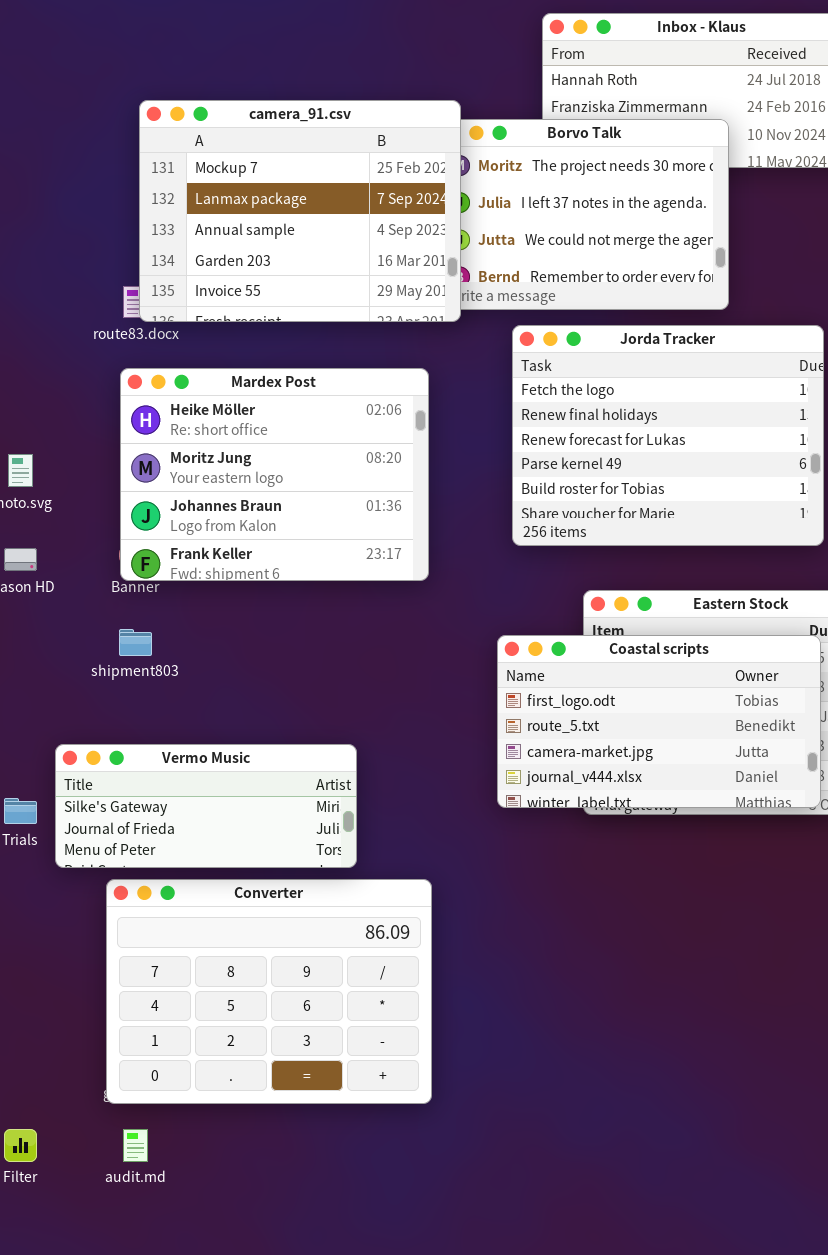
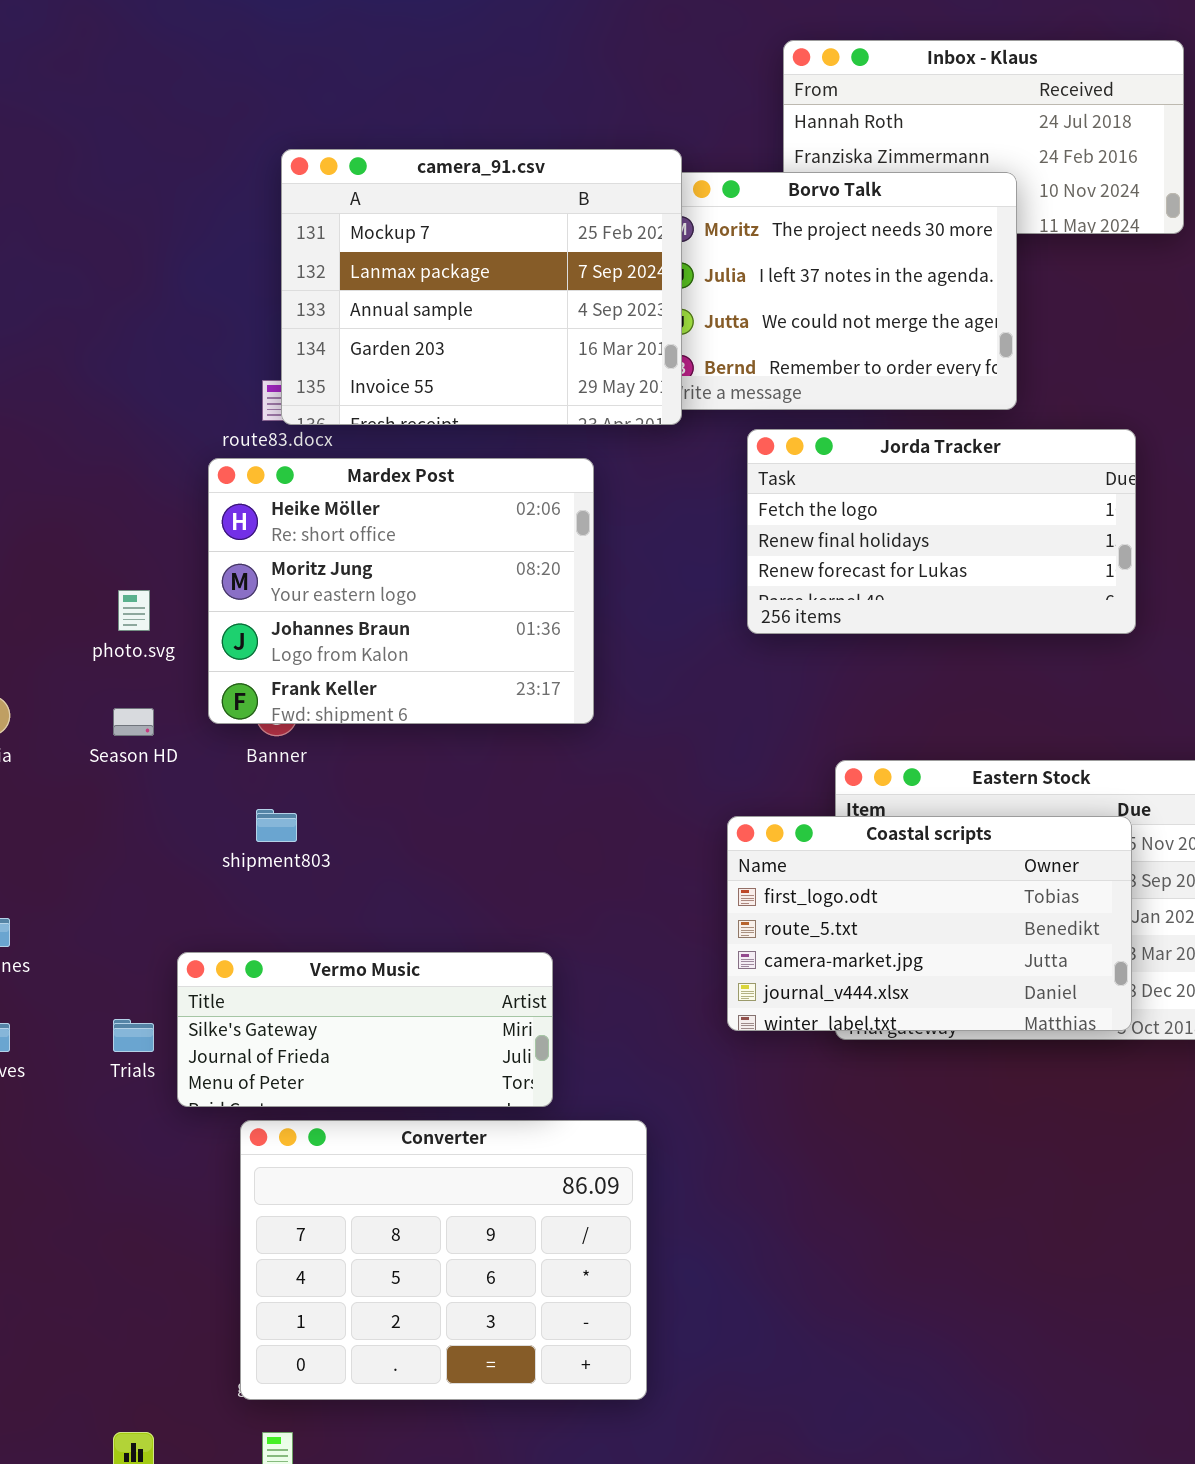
Jorda Tracker: [512,325,824,546] -> [747,429,1136,634], resized
Mardex Post: [120,368,429,581] -> [208,458,594,724], moved

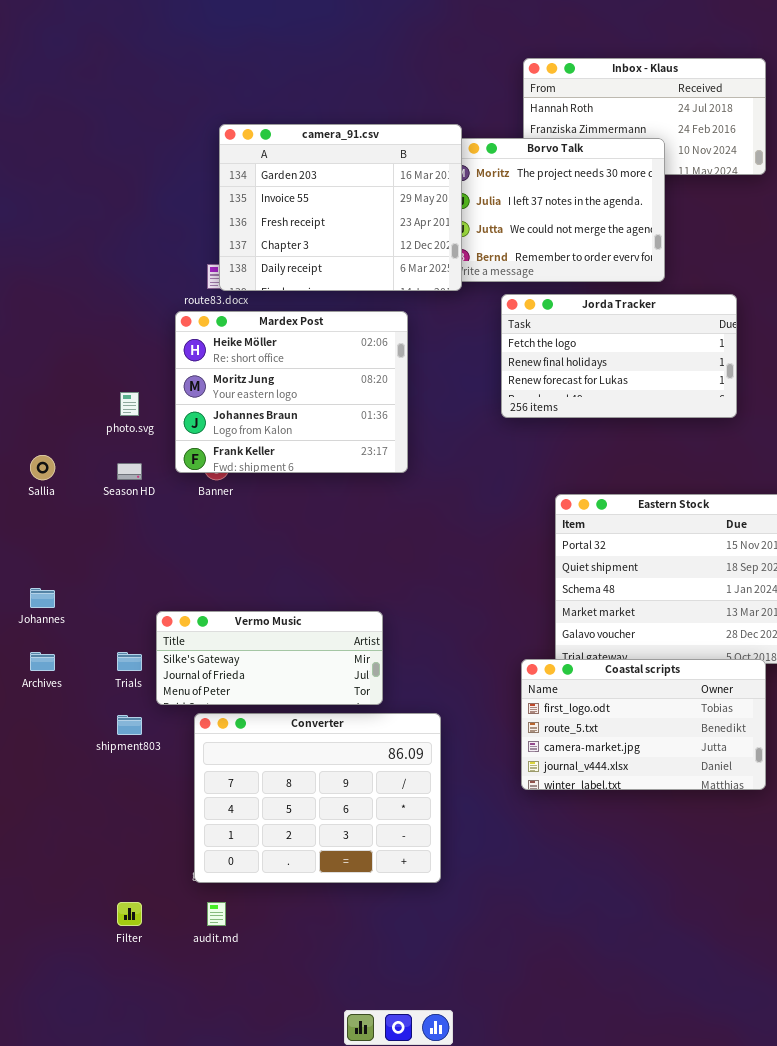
camera_91.csv: [281,149,682,425] -> [219,124,462,291], scrolled down 3 rows
shipment803: [256,809,297,842] -> [117,715,142,735], moved
Coastal scripts: [727,816,1132,1031] -> [521,659,766,790], moved

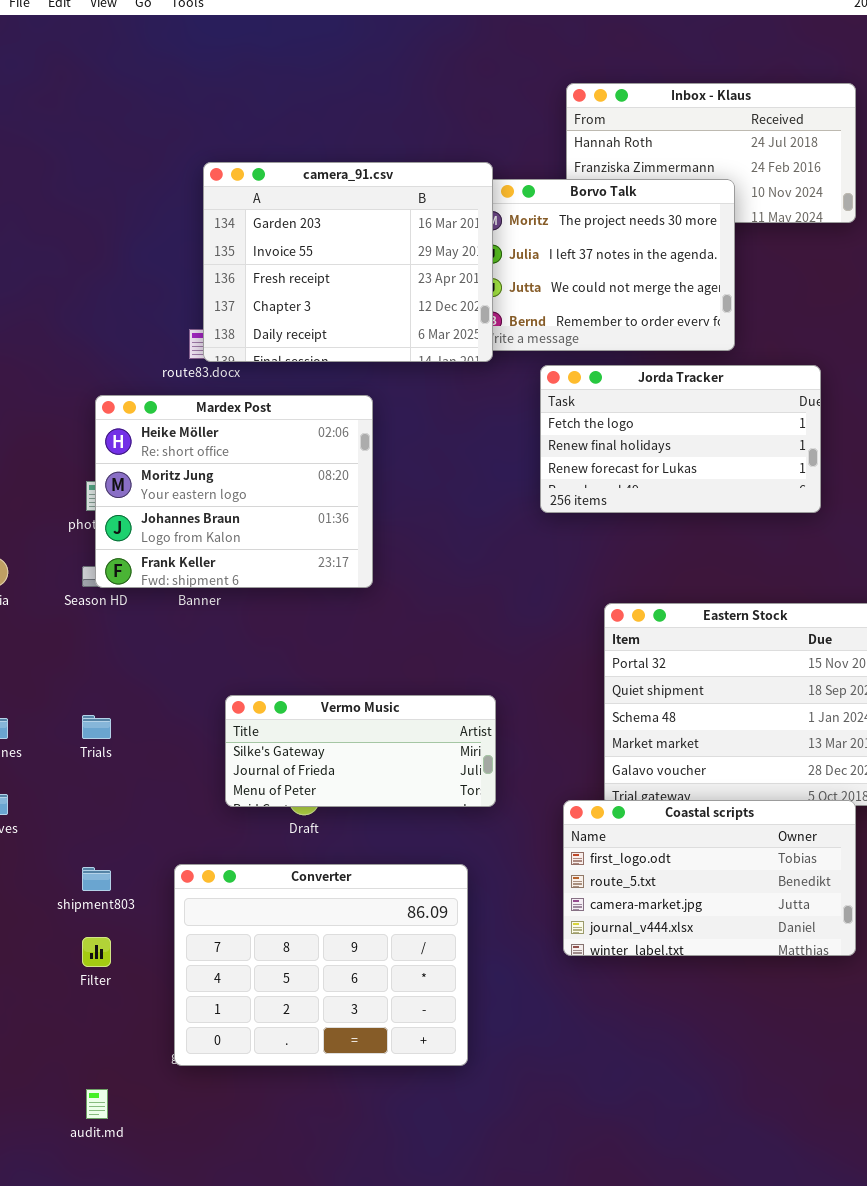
Mardex Post: [175,311,408,473] -> [95,395,373,588], moved
Vermo Music: [156,611,383,705] -> [225,695,496,807], moved
Trials: [117,652,142,671] -> [82,715,111,739], moved
Filter: [117,902,142,926] -> [82,937,111,967], moved
audit.md: [207,902,226,926] -> [86,1089,108,1119], moved

